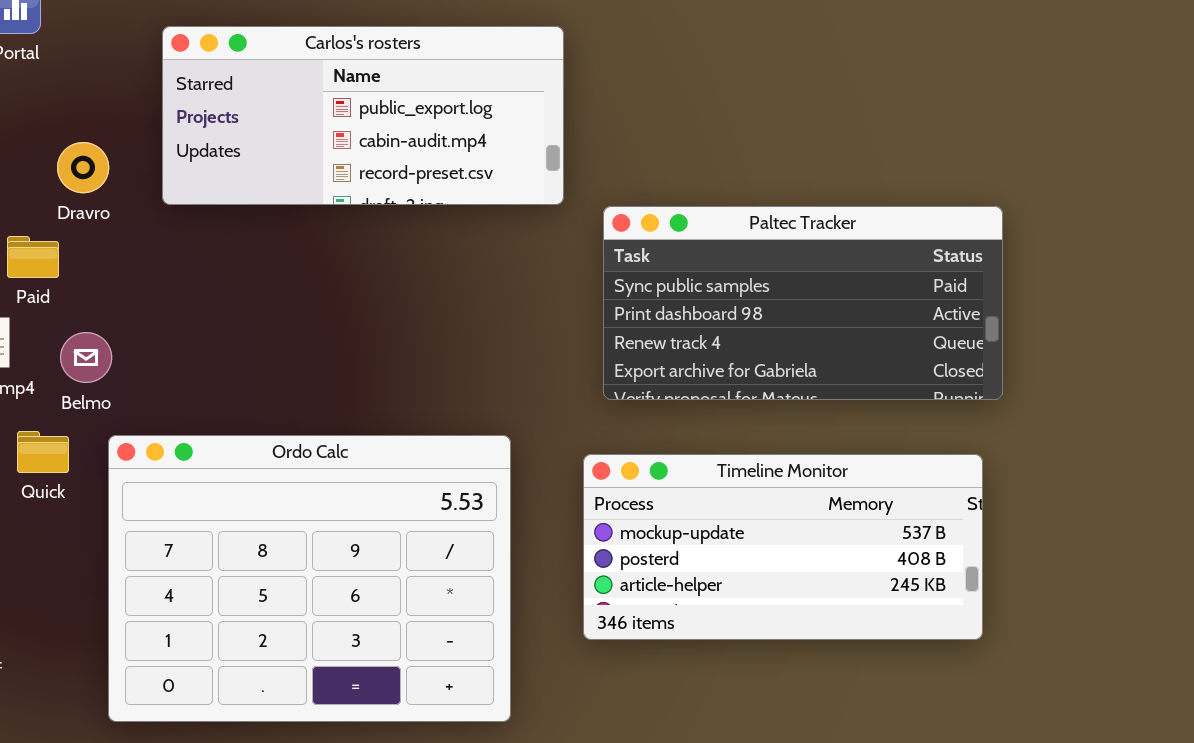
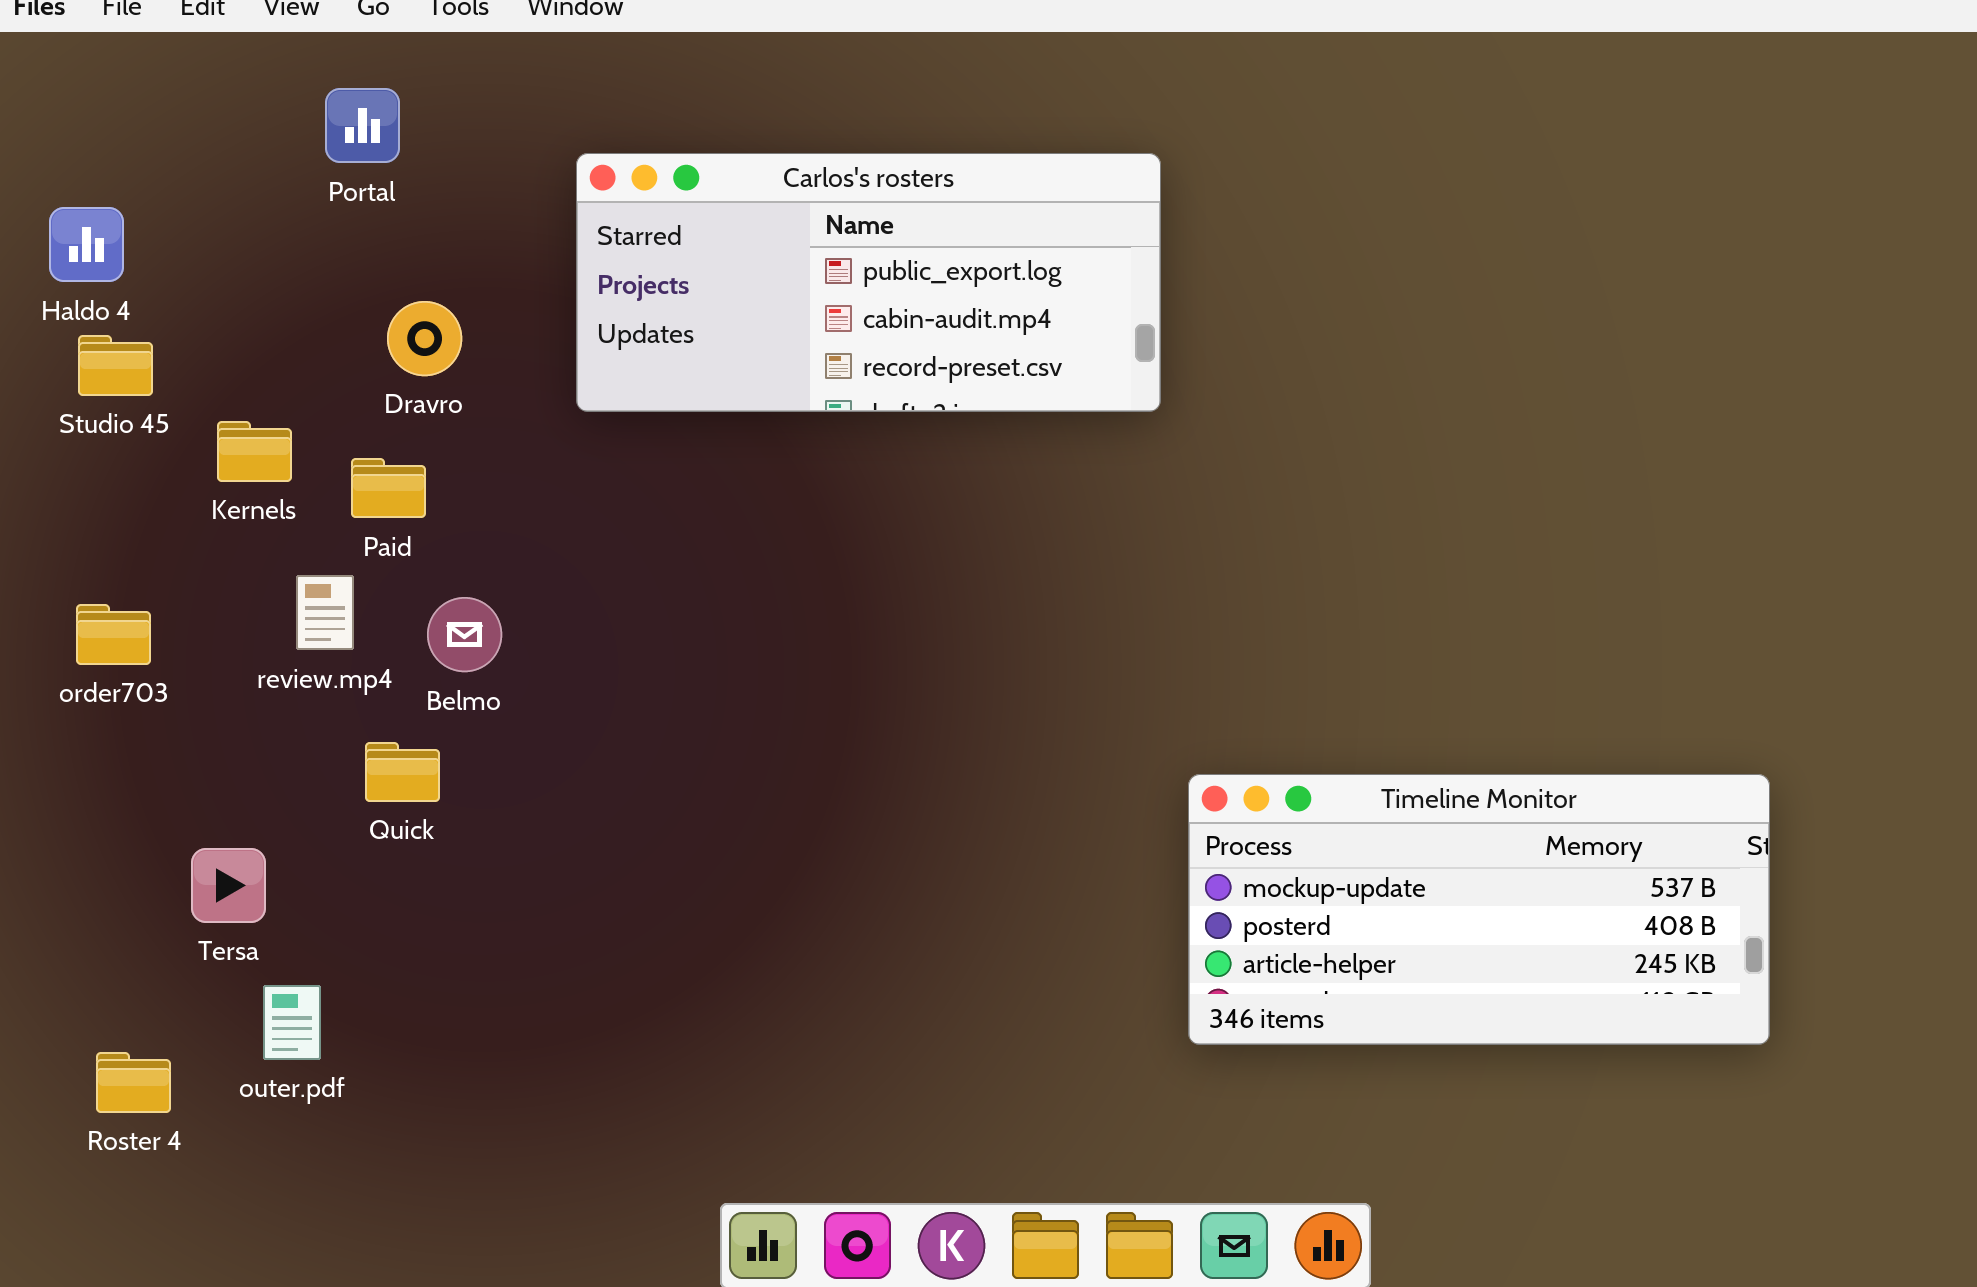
Dravro: [57,142,109,193] -> [387,301,462,376], moved
Paltec Tracker: [603,206,1003,400] -> none, closed
Ordo Calc: [108,435,511,722] -> none, closed

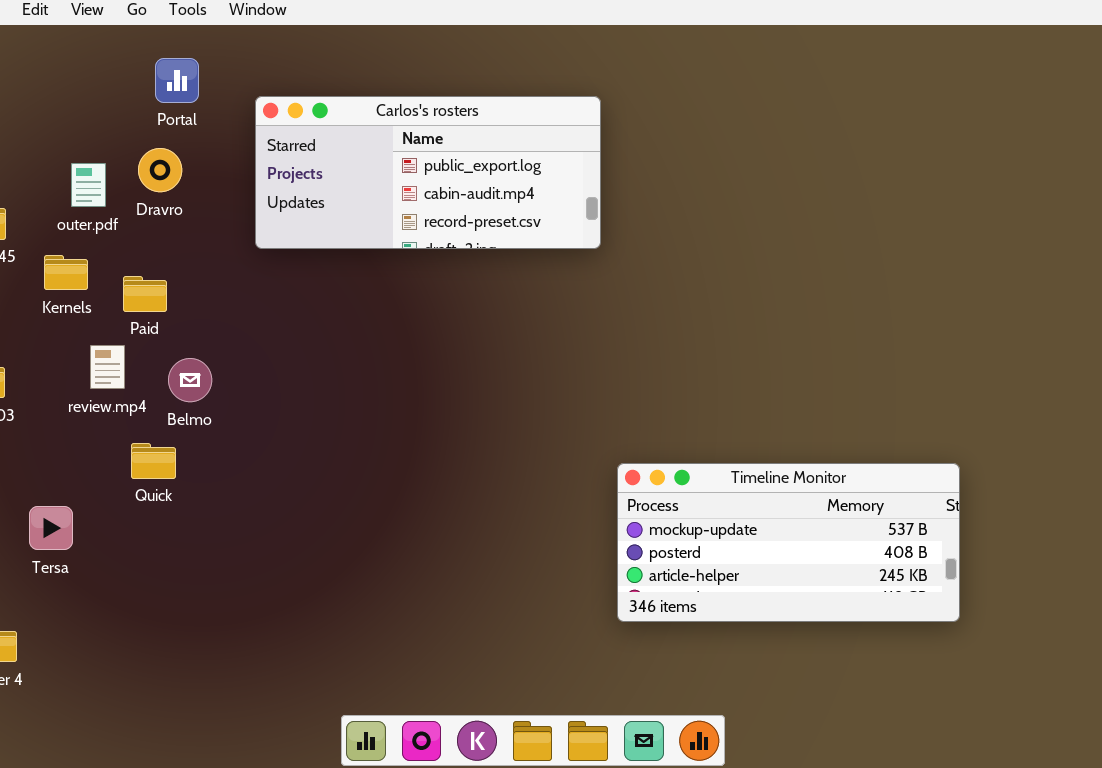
Portal: [325,88,400,163] -> [155,58,199,103], moved
Dravro: [387,301,462,376] -> [138,148,182,192], moved
outer.pdf: [263,985,321,1060] -> [71,163,106,207], moved

